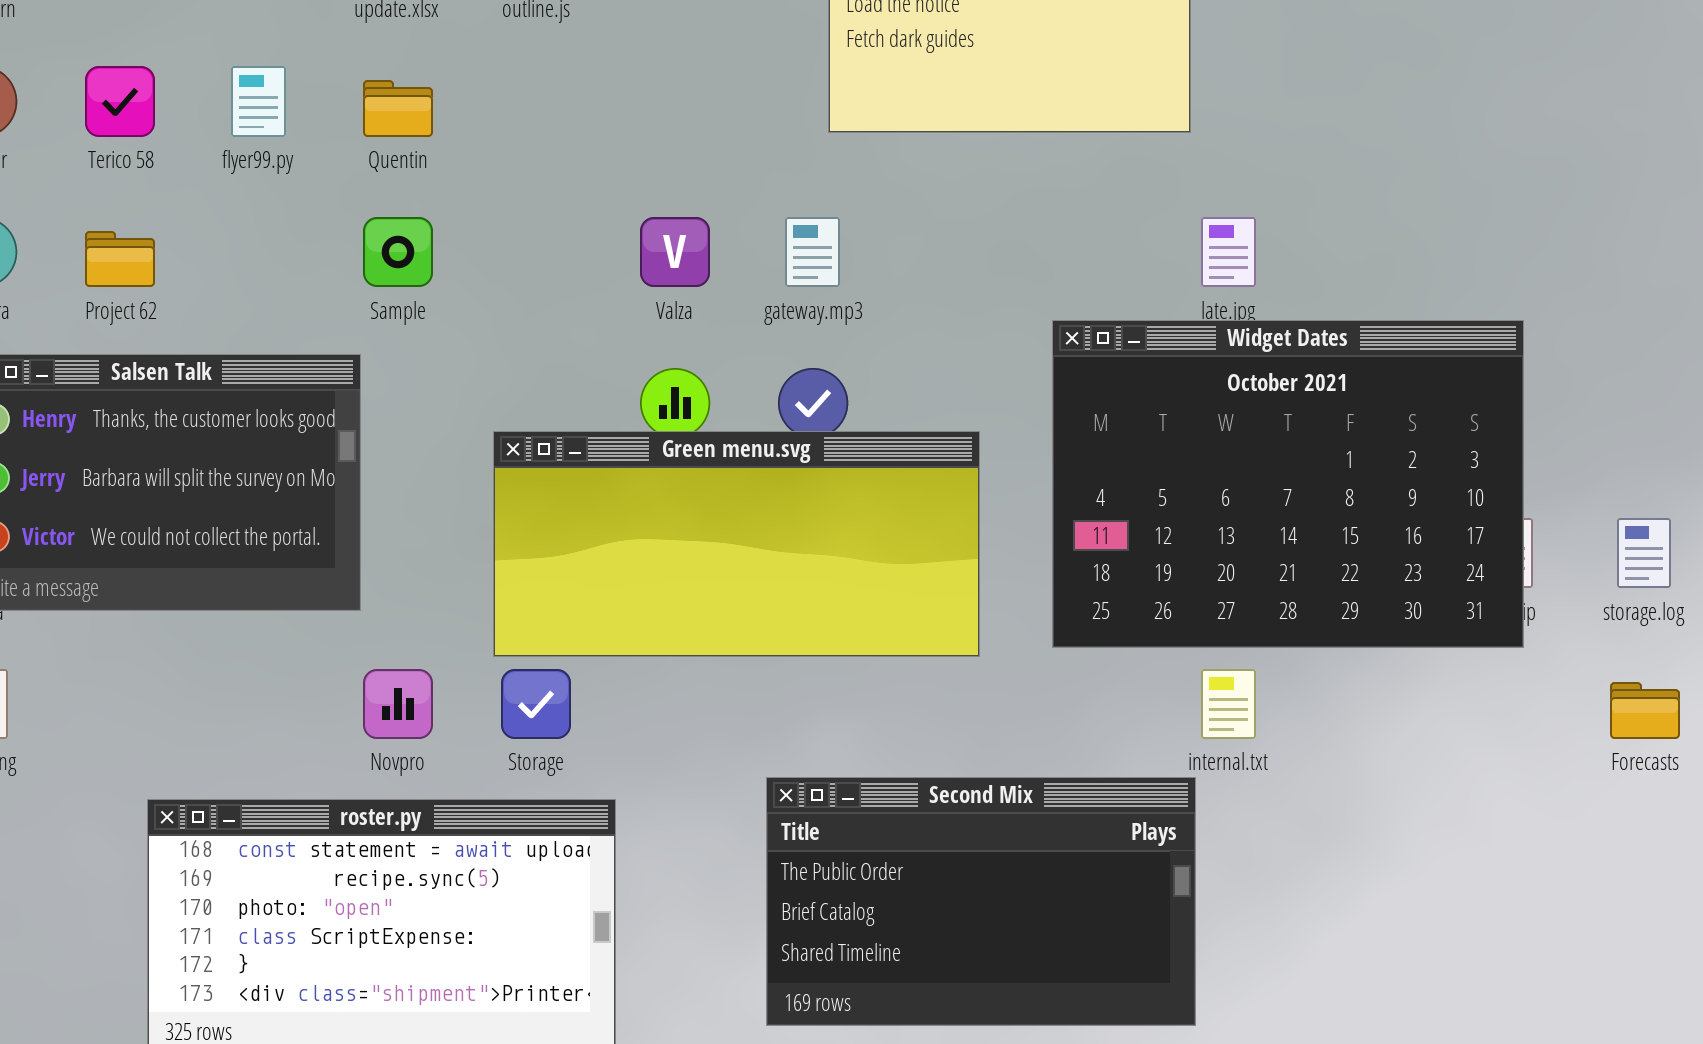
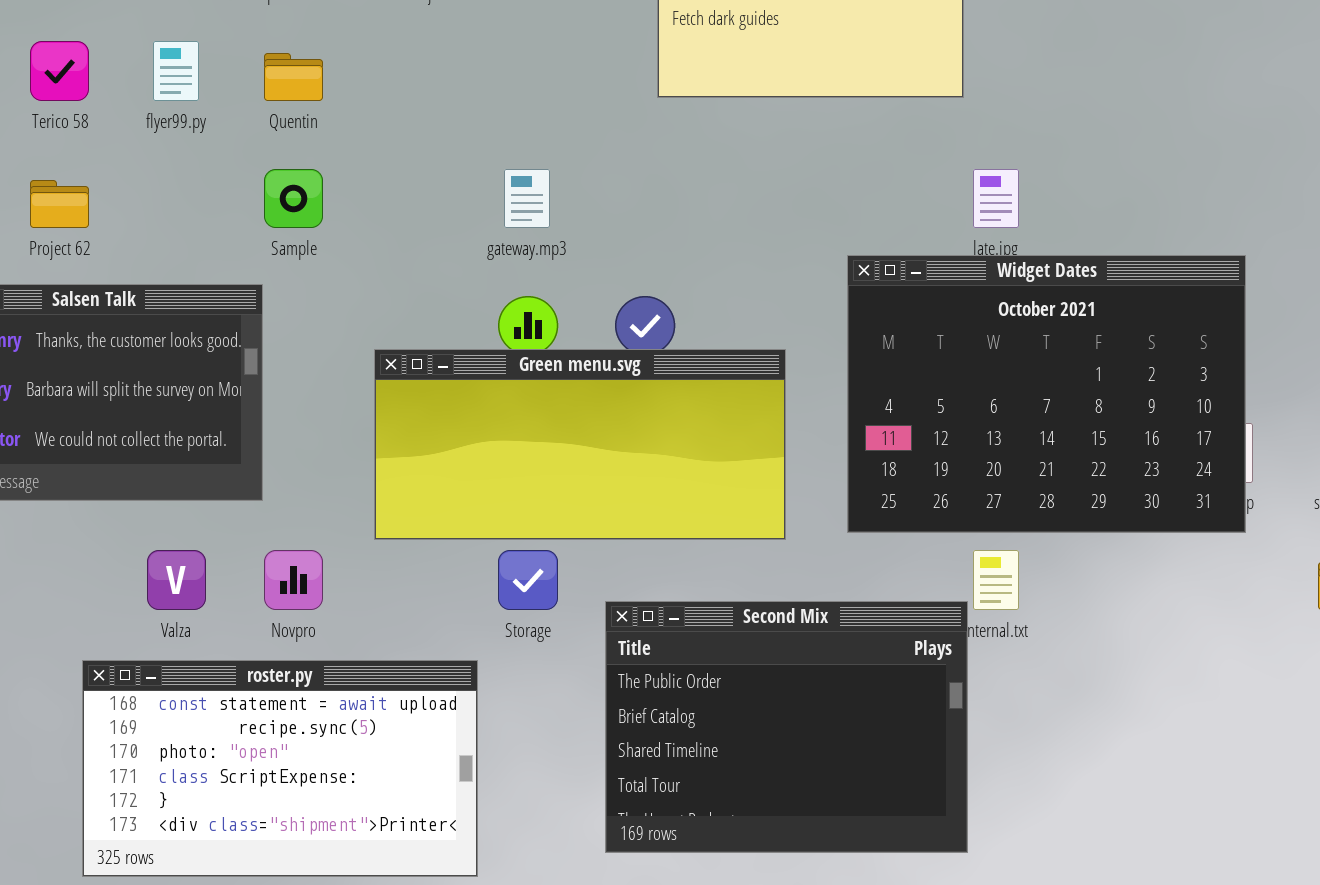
Valza: [640,217,710,287] -> [147,550,206,610], moved
gateway.mp3: [785,217,840,287] -> [504,169,550,228], moved
Storage: [501,669,571,739] -> [498,550,558,610], moved
Second Mix: [766,777,1196,1026] -> [605,601,968,853], resized

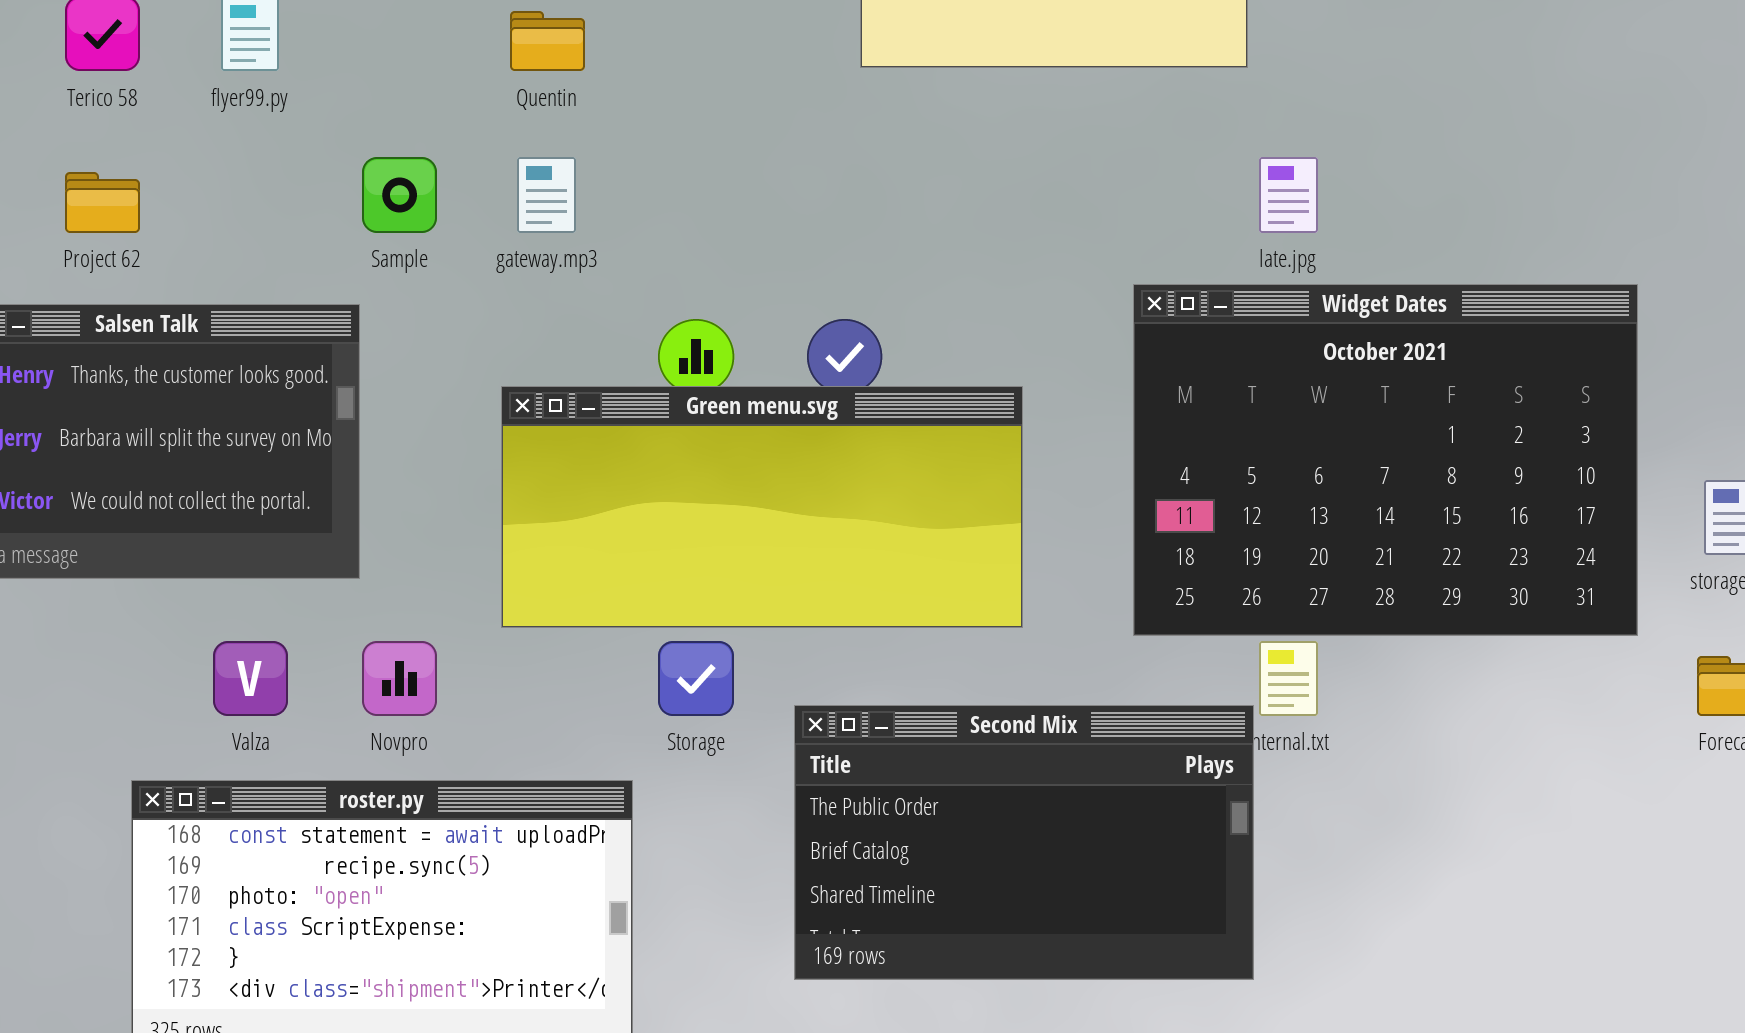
Quentin: [264,53,323,101] -> [510,11,585,71], moved
gateway.mp3: [504,169,550,228] -> [517,157,576,233], moved
Widget Dates: [847,255,1246,533] -> [1133,284,1638,636], moved
Second Mix: [605,601,968,853] -> [794,705,1254,980], resized

